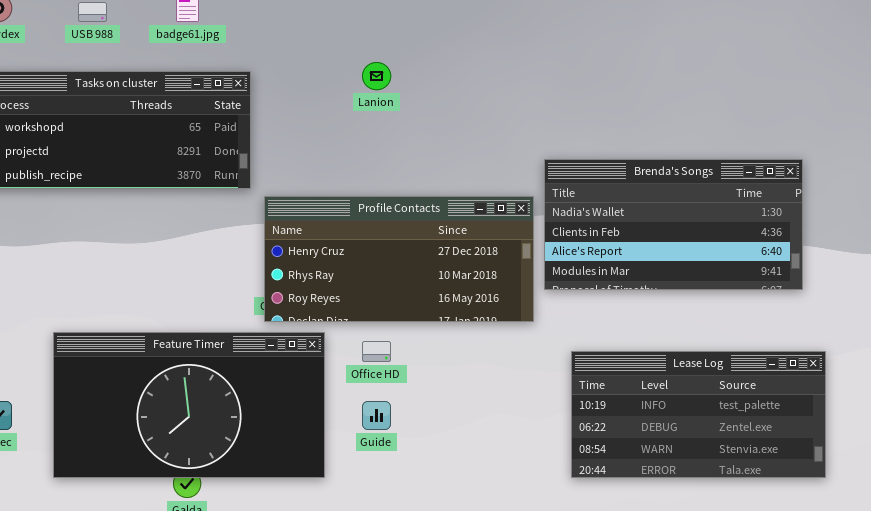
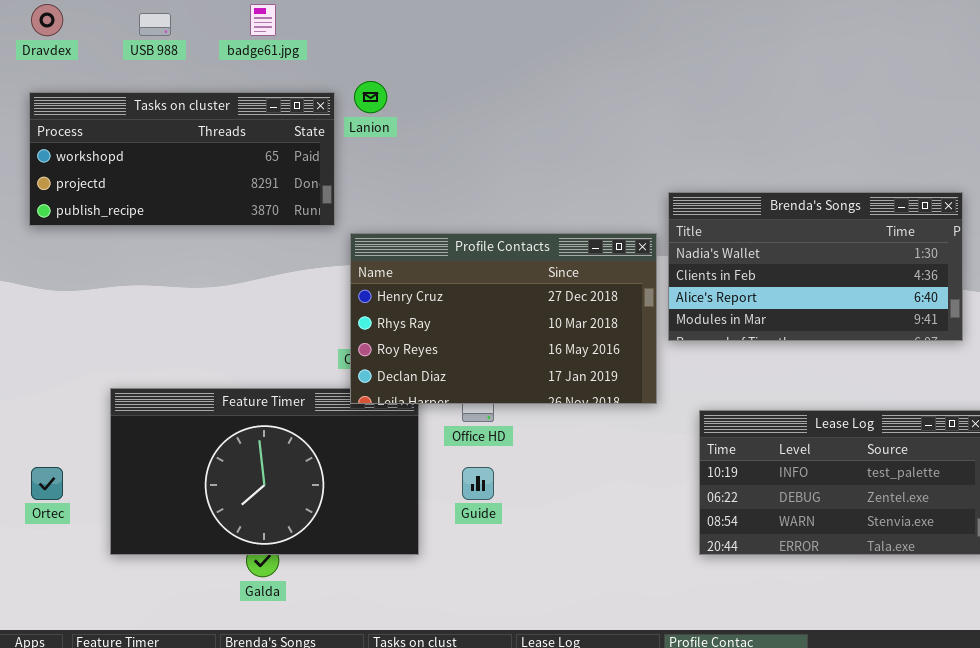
Lanion: [362,62,391,90] -> [354,81,387,113], moved
Profile Contacts: [264,196,534,322] -> [350,233,657,404], resized

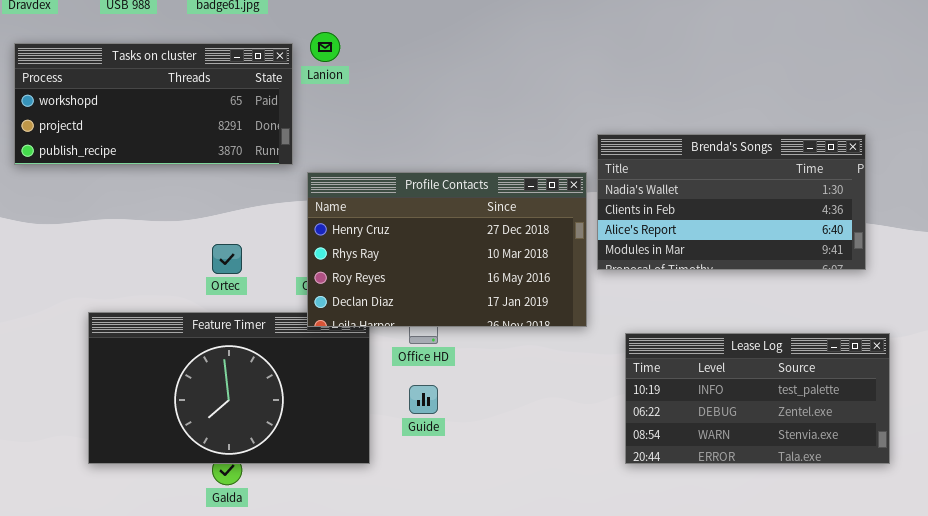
Ortec: [31,467,63,500] -> [212,244,242,274], moved

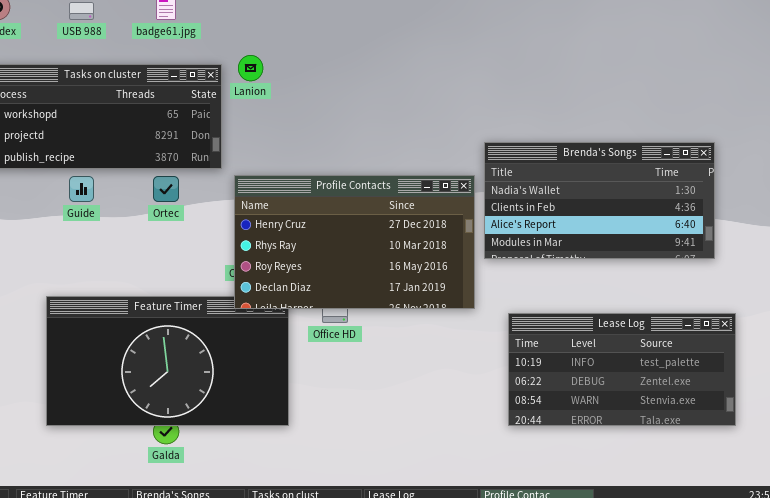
Ortec: [212,244,242,274] -> [153,176,179,202], moved
Guide: [409,385,438,414] -> [69,176,94,202], moved

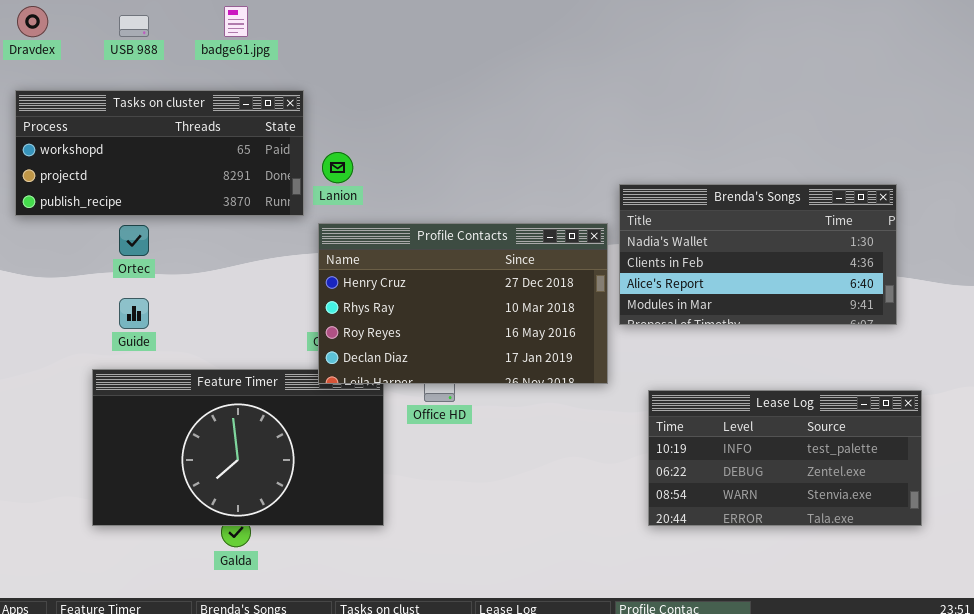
Lanion: [238,55,263,81] -> [322,152,353,183], moved
Guide: [69,176,94,202] -> [119,298,149,329], moved
Ortec: [153,176,179,202] -> [119,225,149,256], moved

